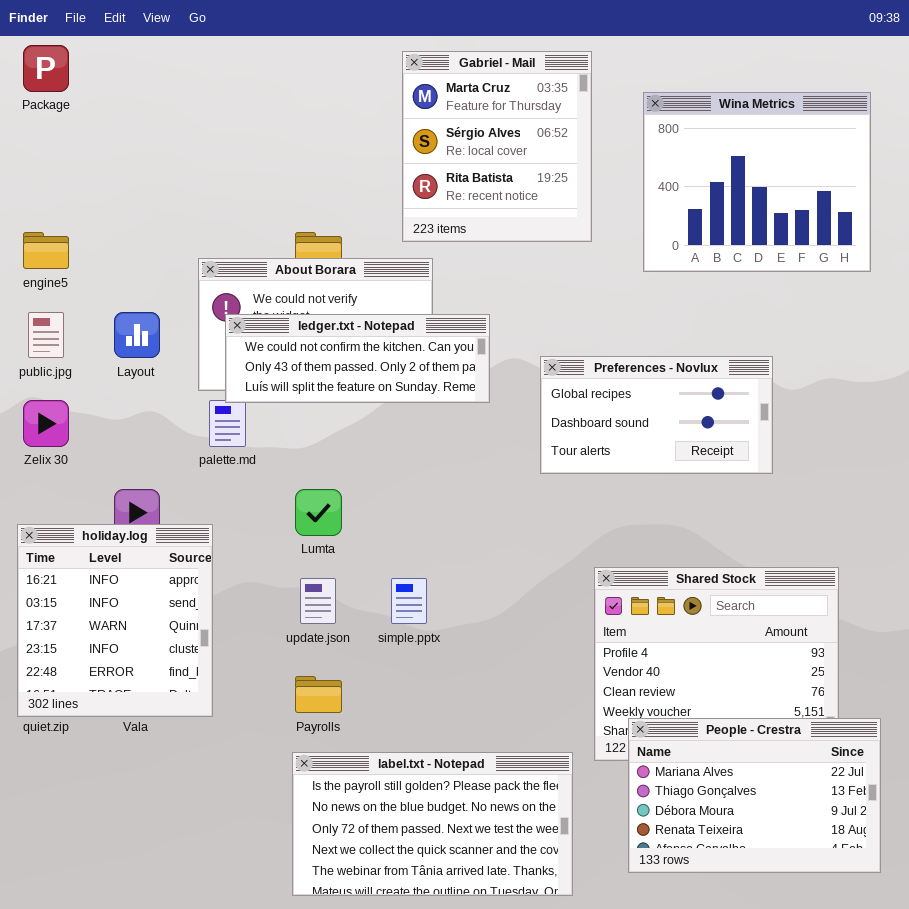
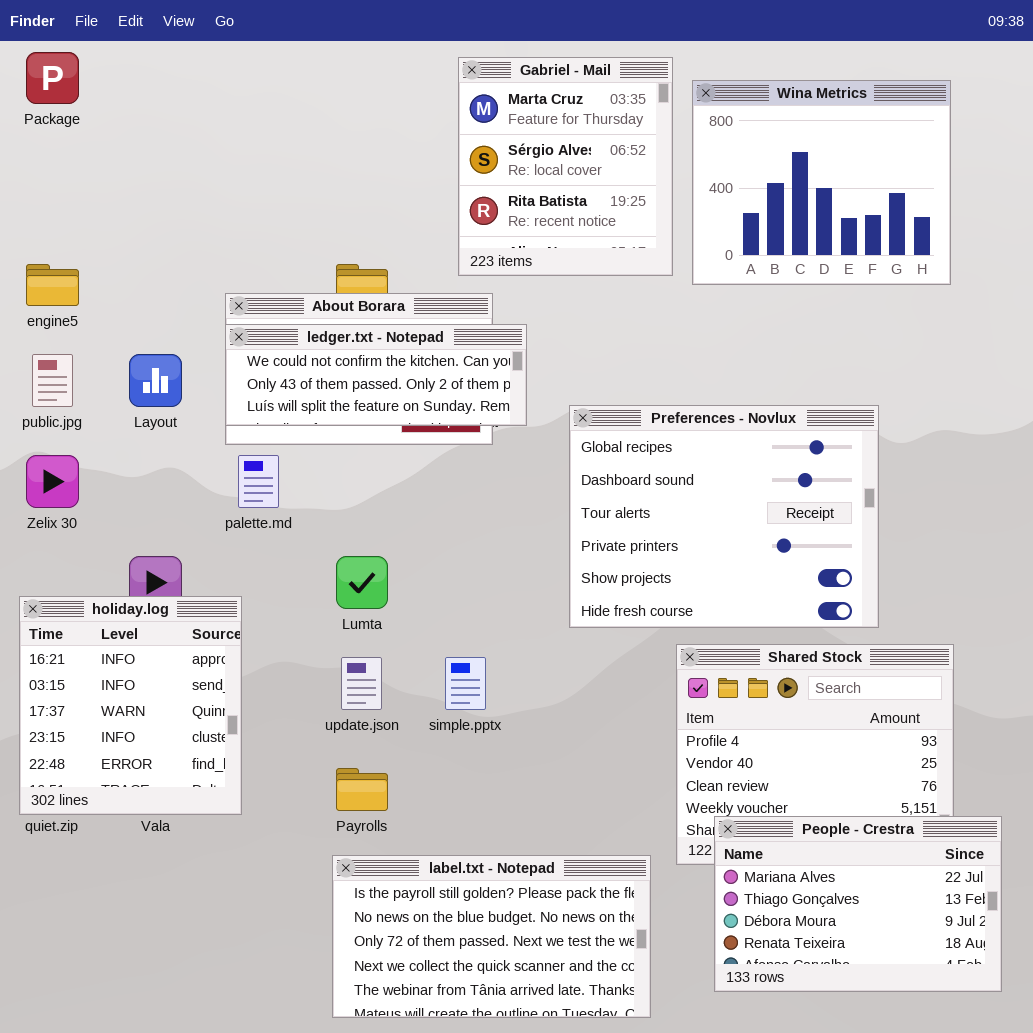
Wina Metrics: [643,92,871,272] -> [692,80,951,285], moved
ledger.txt - Notepad: [225,314,490,403] -> [225,324,527,426], moved
Preferences - Novlux: [540,356,773,474] -> [569,405,879,628], resized

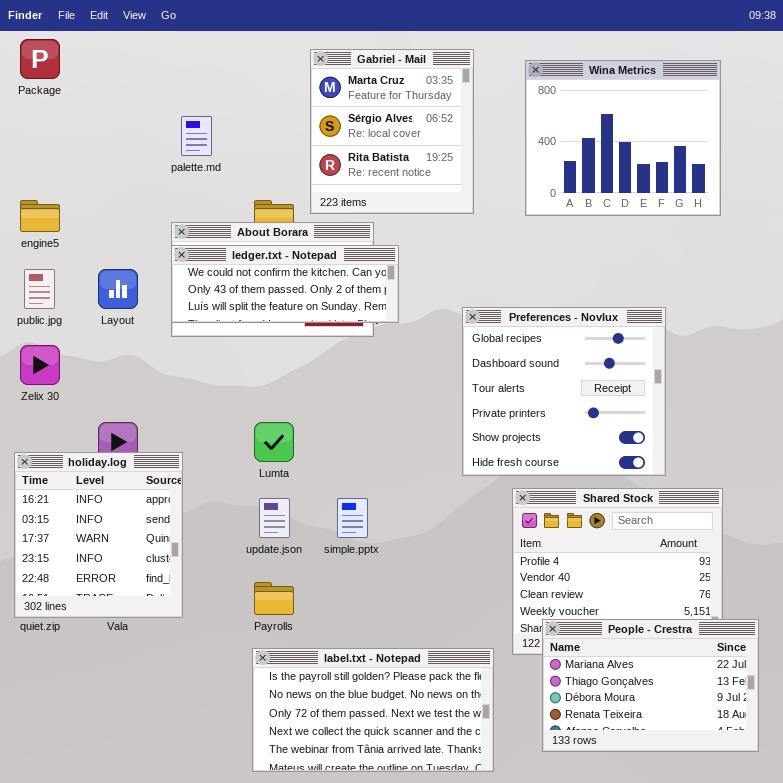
Gabriel - Mail: [458,57,673,276] -> [310,49,474,214], moved
Preferences - Novlux: [569,405,879,628] -> [462,307,666,476], resized
palette.md: [238,455,279,508] -> [181,116,212,156], moved

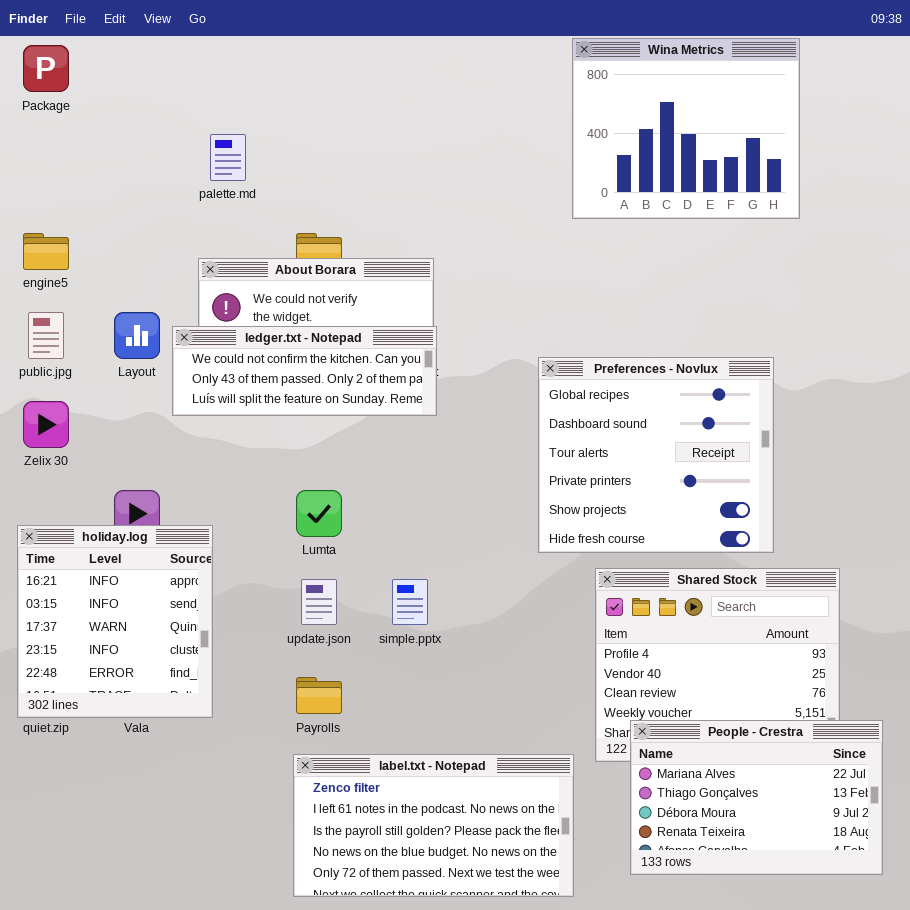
Gabriel - Mail: [310,49,474,214] -> none, closed
Wina Metrics: [525,60,721,216] -> [572,38,800,219], moved
ledger.txt - Notepad: [171,245,399,323] -> [172,326,437,416], moved
label.txt - Notepad: [252,648,494,772] -> [293,754,574,897], scrolled up 2 rows

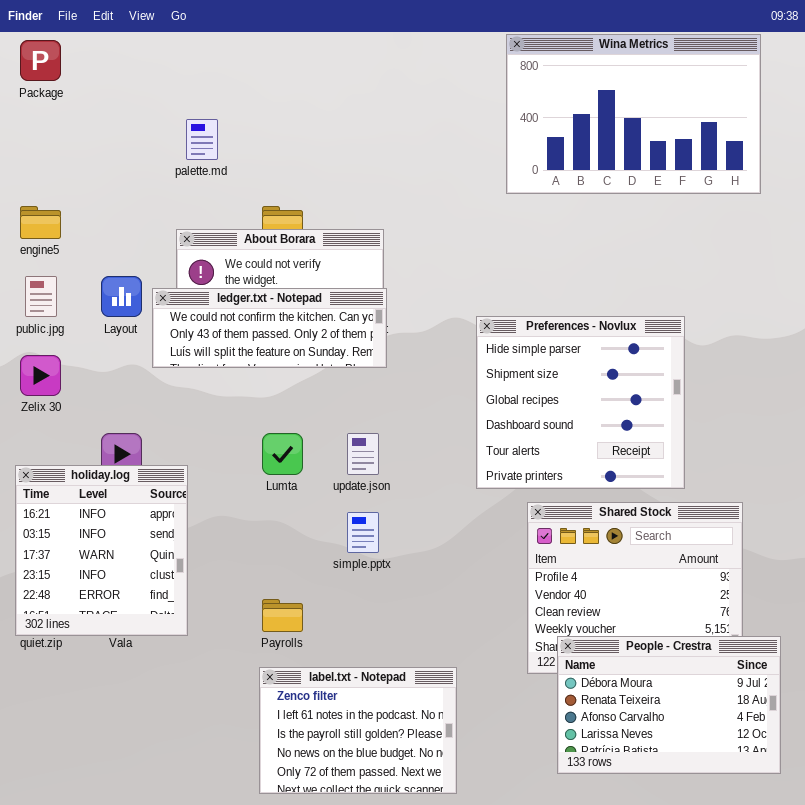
Wina Metrics: [572,38,800,219] -> [506,34,761,194], resized
Preferences - Novlux: [538,357,774,553] -> [476,316,685,489], scrolled up 2 rows
update.json: [301,579,337,625] -> [347,433,379,475], moved
People - Crestra: [630,720,883,875] -> [557,636,781,774], scrolled down 2 rows
label.txt - Notepad: [293,754,574,897] -> [259,667,457,794], resized

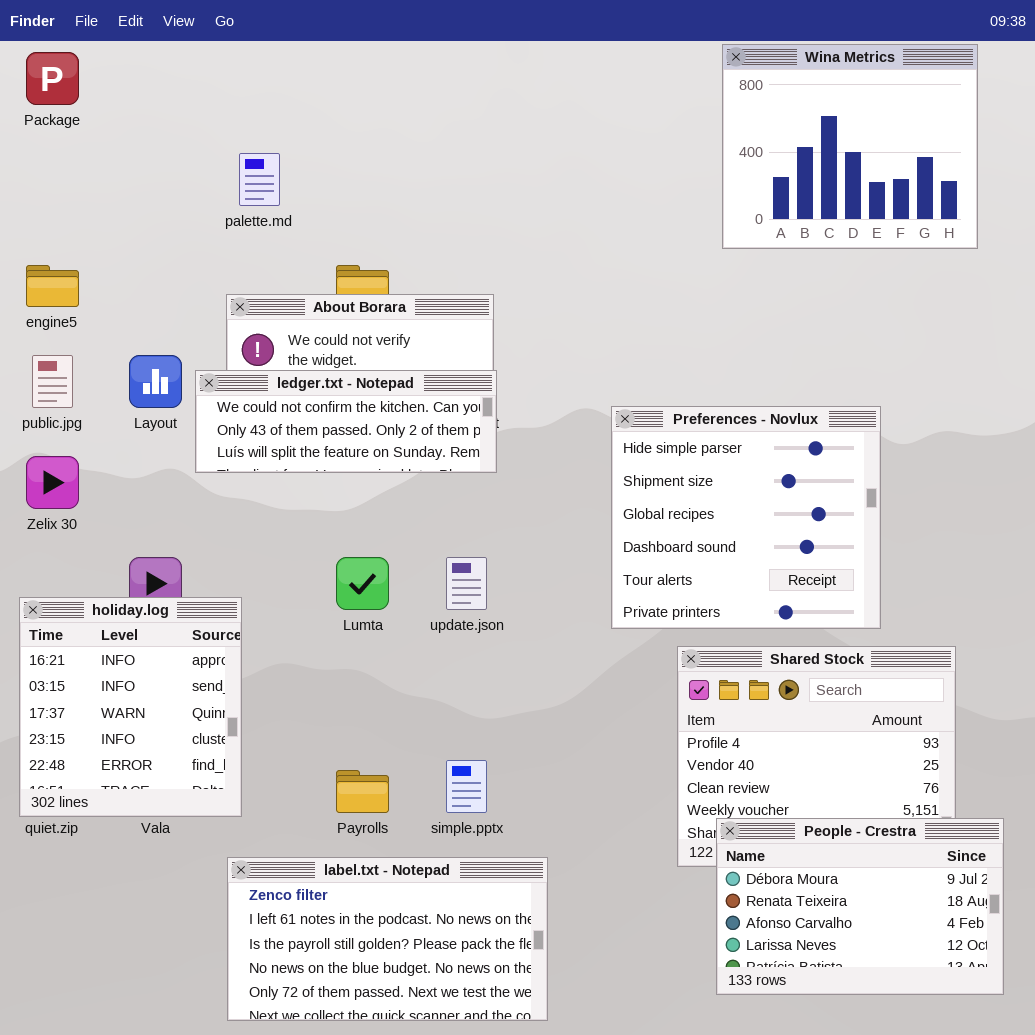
Wina Metrics: [506,34,761,194] -> [722,44,978,249], resized
simple.pptx: [347,512,379,553] -> [446,760,487,813], moved
label.txt - Notepad: [259,667,457,794] -> [227,857,548,1021], moved, resized

